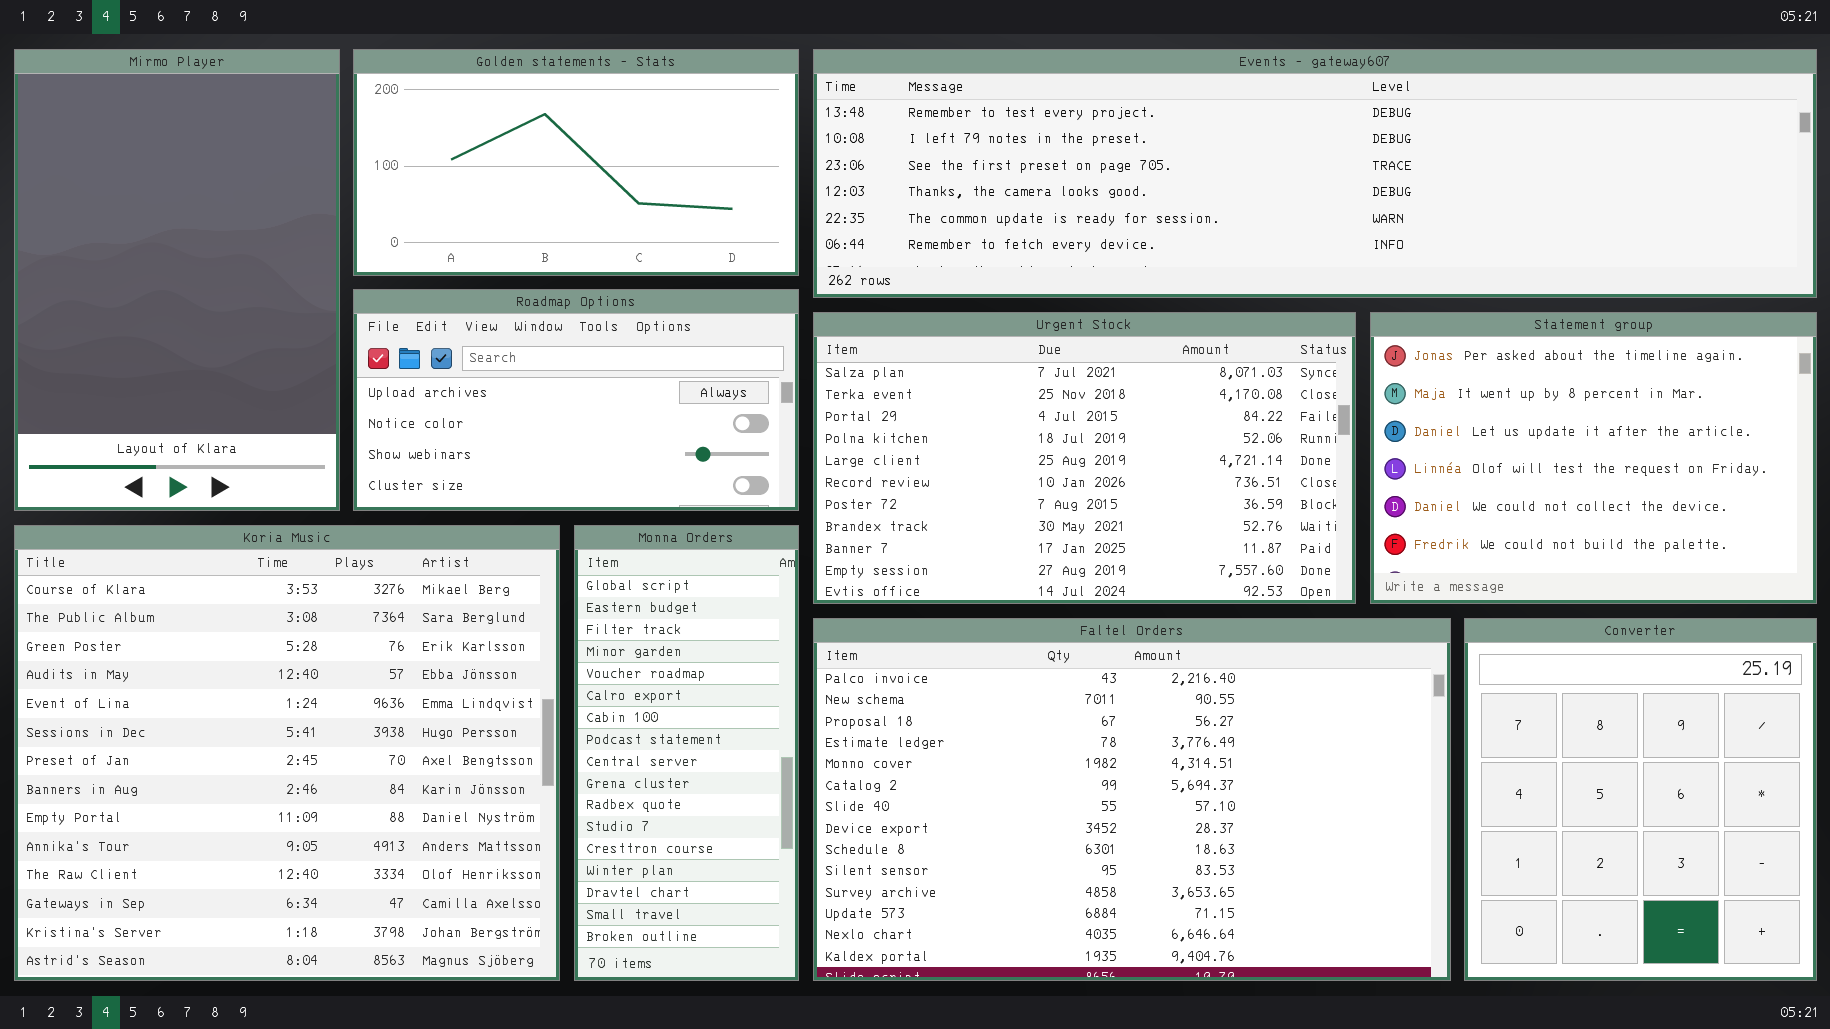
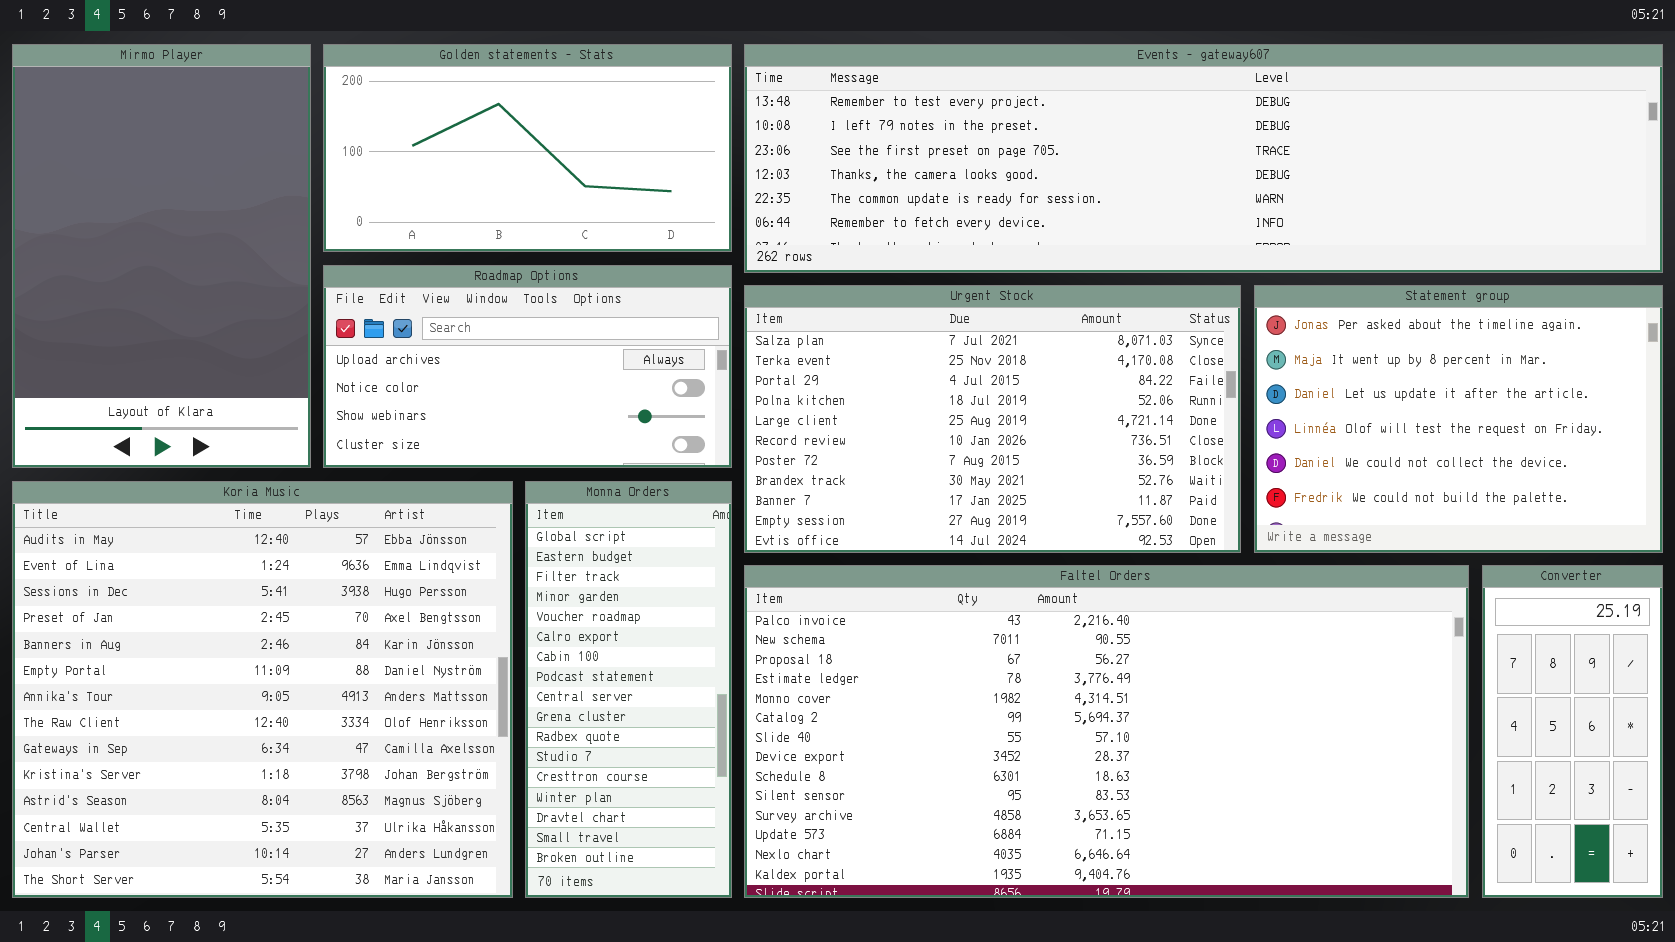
Koria Music: [14,525,560,981] -> [12,481,513,898], scrolled down 3 rows
Faltel Orders: [813,618,1451,981] -> [744,565,1469,898], resized
Converter: [1464,618,1817,981] -> [1482,565,1663,898], resized

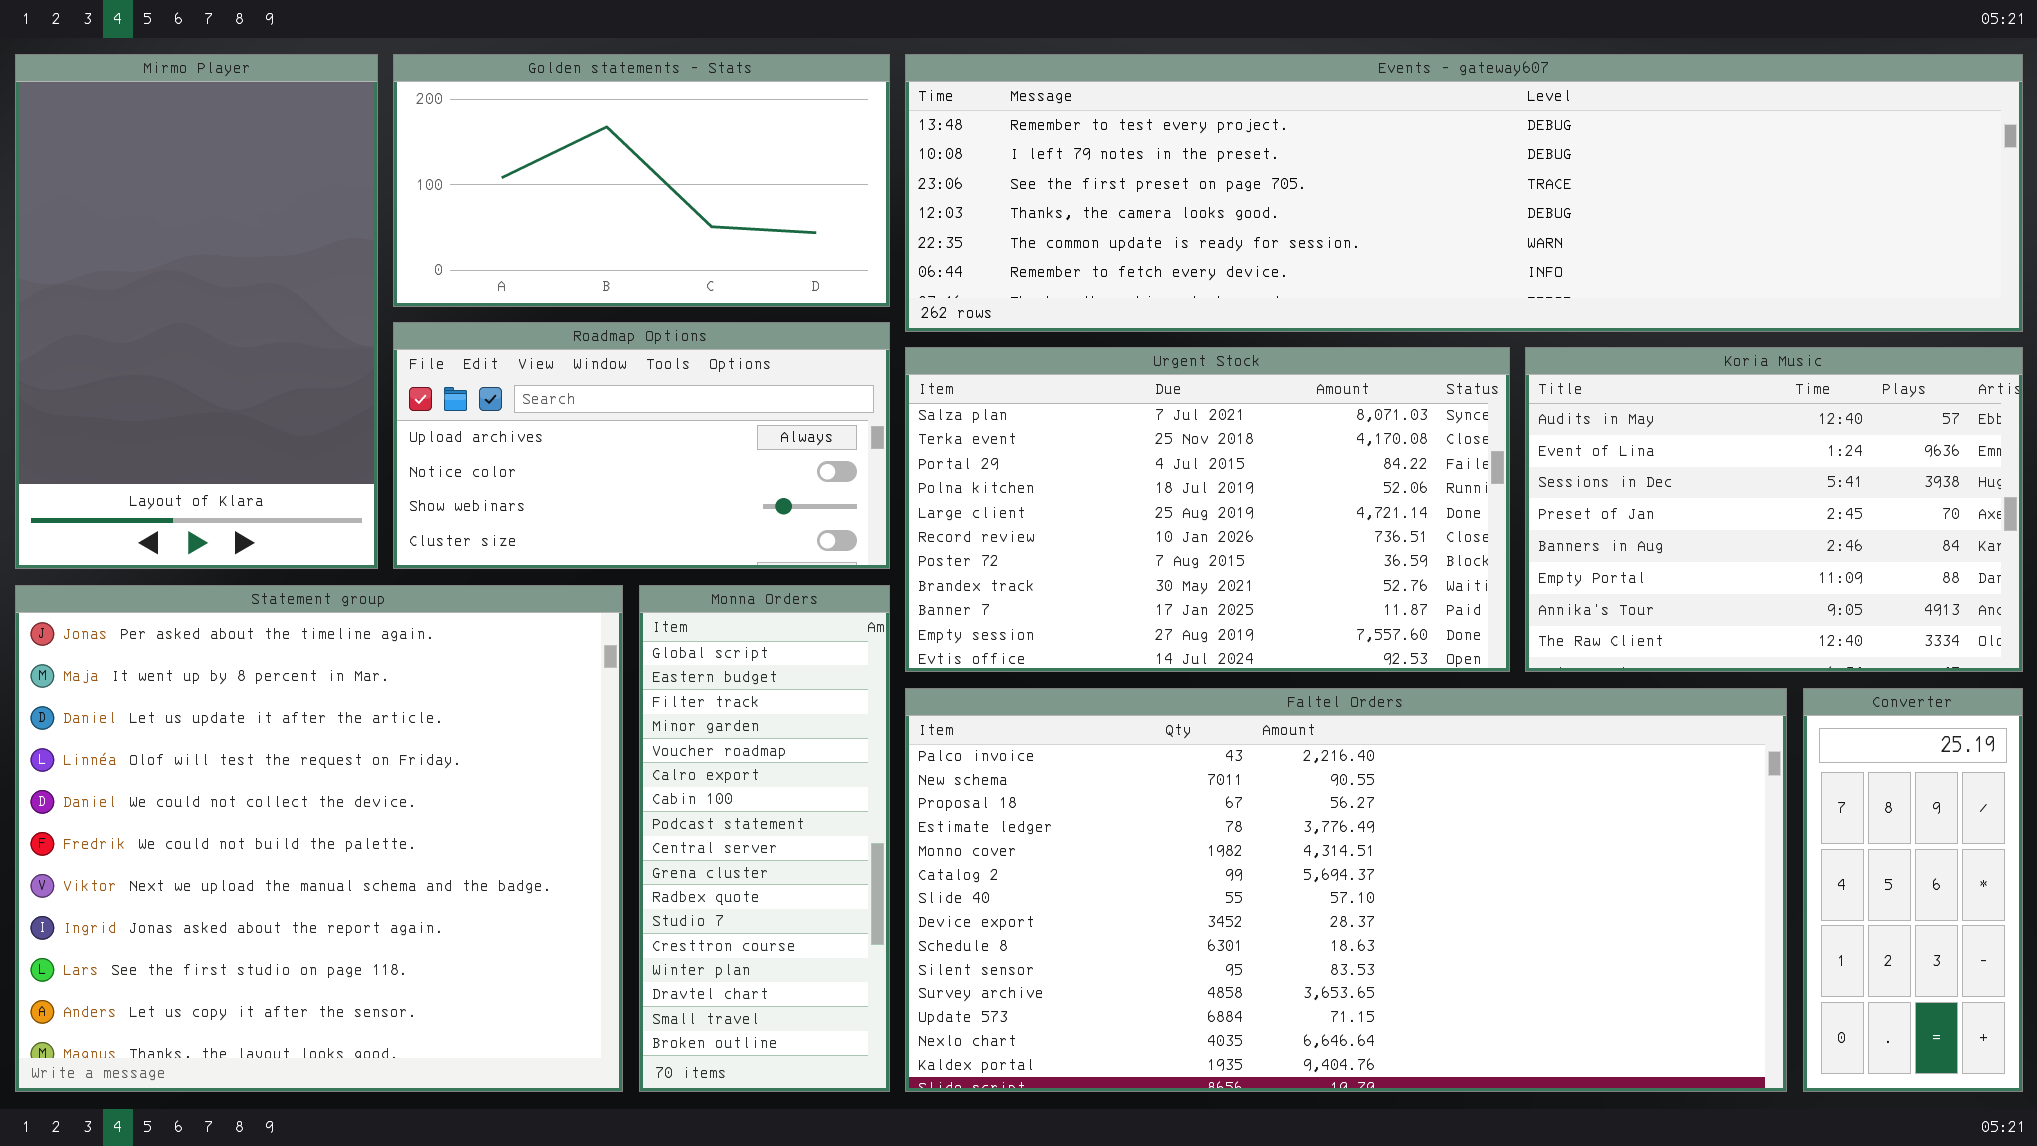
Statement group: [1254,285,1663,553] -> [15,585,623,1092], moved, resized
Koria Music: [12,481,513,898] -> [1525,347,2023,672], moved, resized

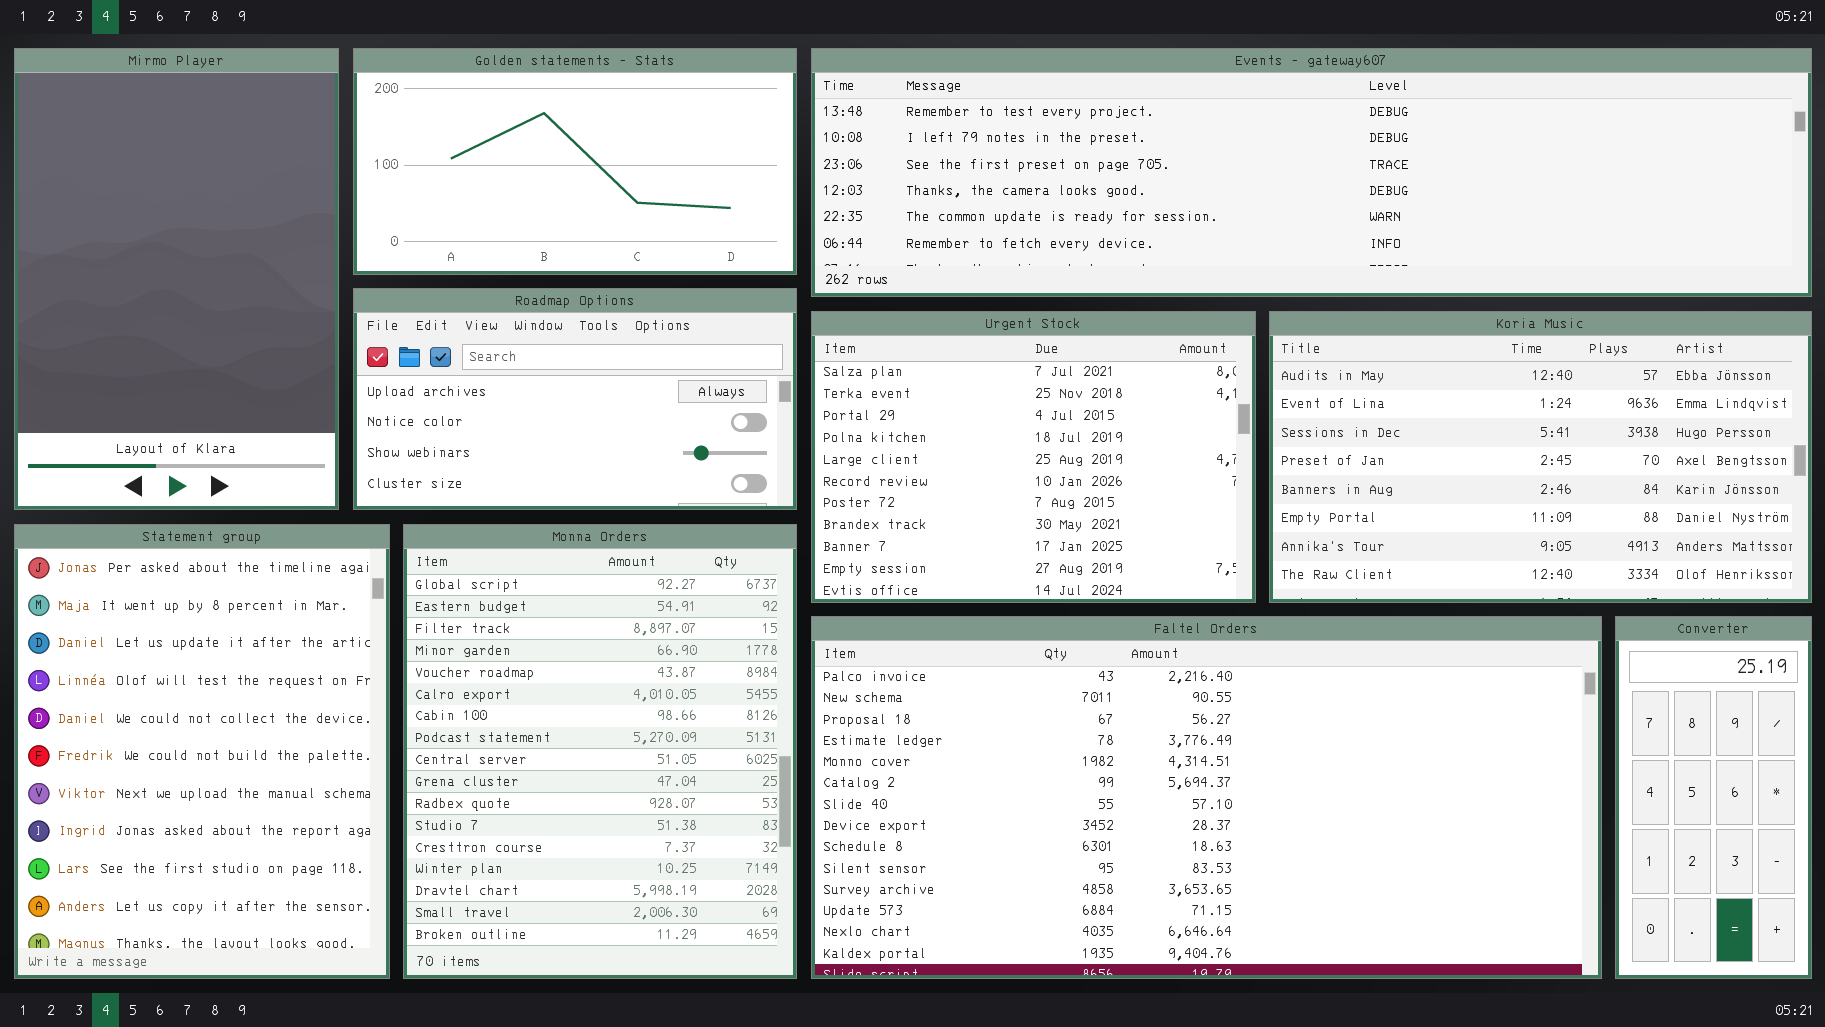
Urgent Stock: [905,347,1510,672] -> [811,311,1256,603], resized
Koria Music: [1525,347,2023,672] -> [1269,311,1812,603], resized
Statement group: [15,585,623,1092] -> [14,524,390,979], resized
Monna Orders: [639,585,890,1092] -> [403,524,797,979], resized

